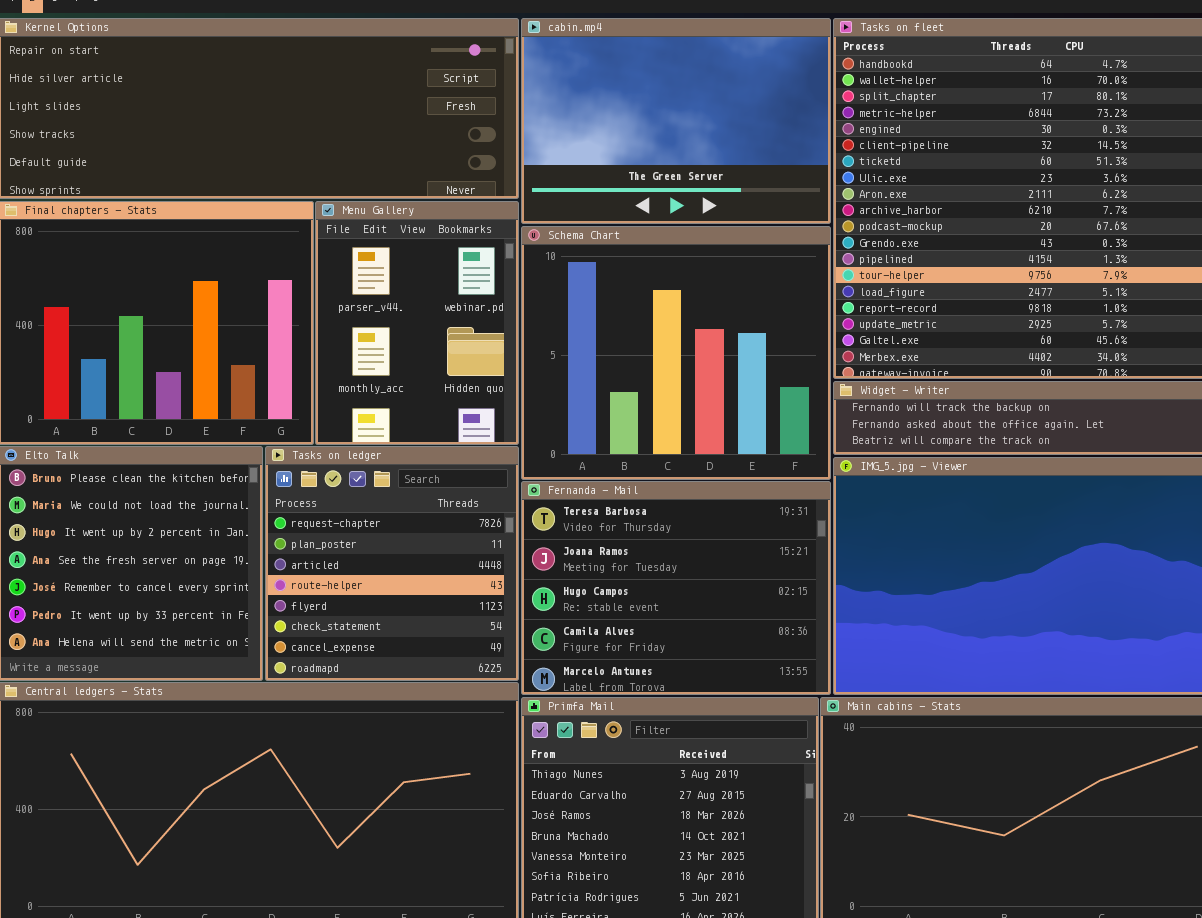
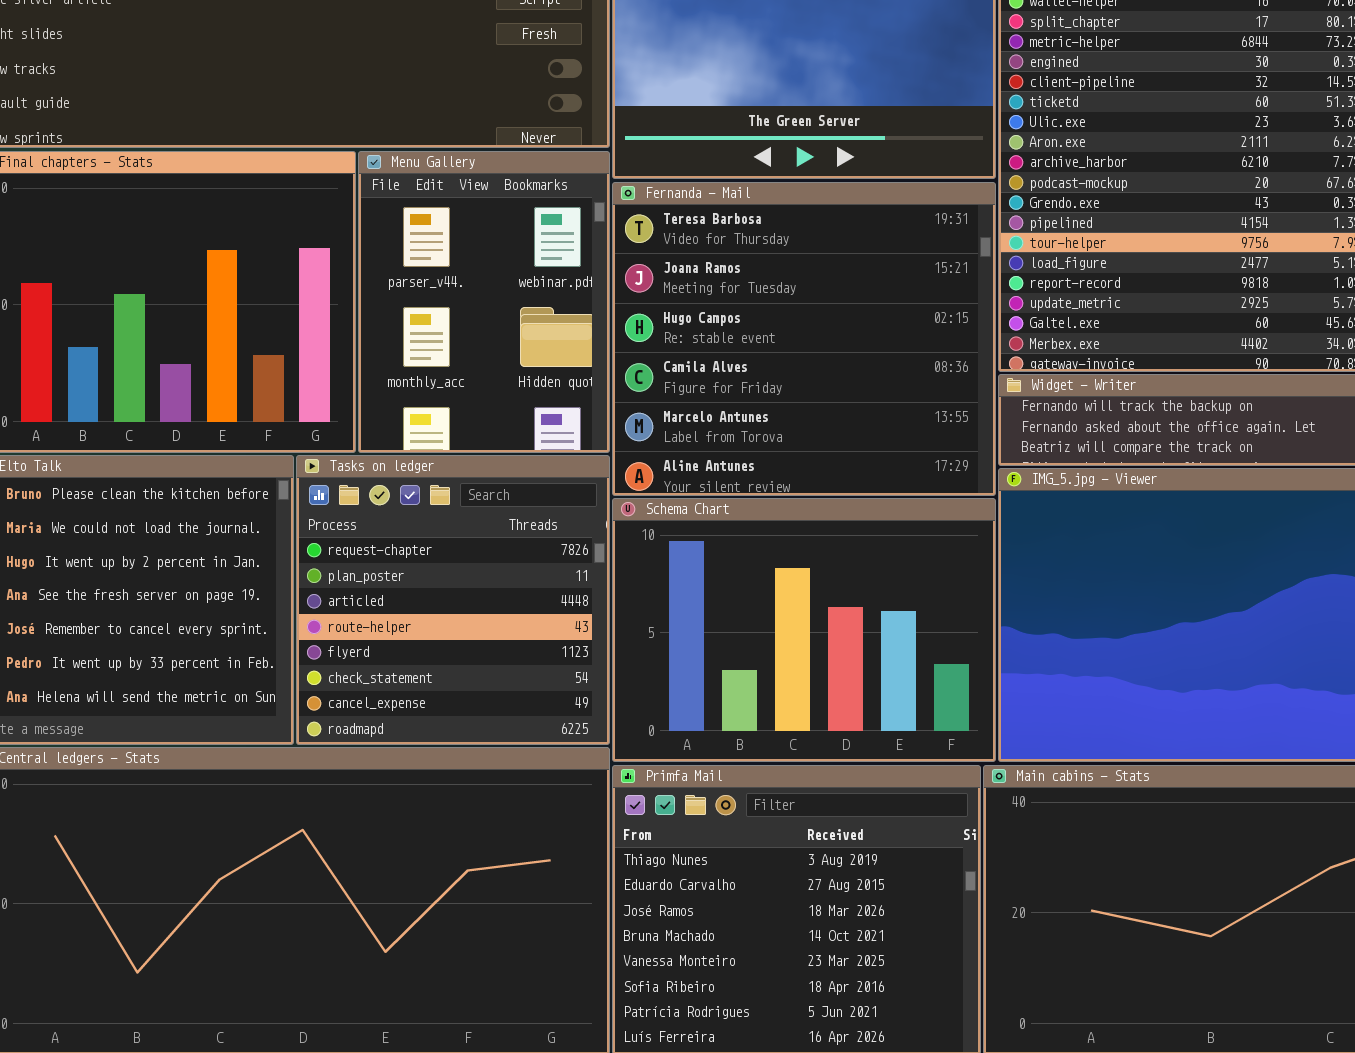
Schema Chart: [521,226,831,480] -> [612,498,996,762], moved, resized
Fernanda - Mail: [521,481,831,695] -> [612,182,996,496], moved, resized

